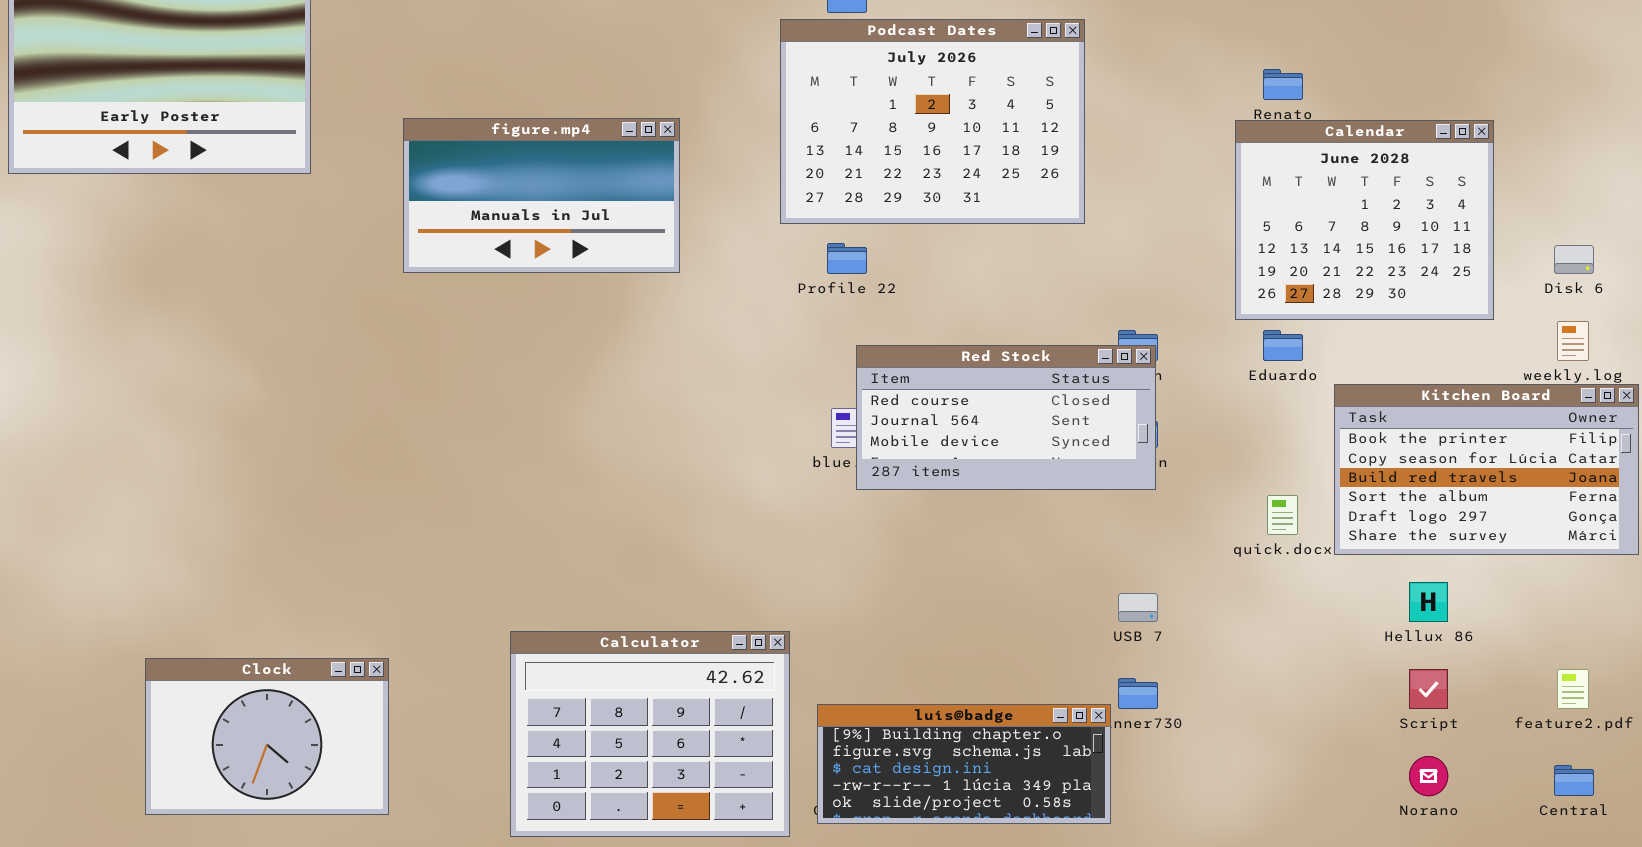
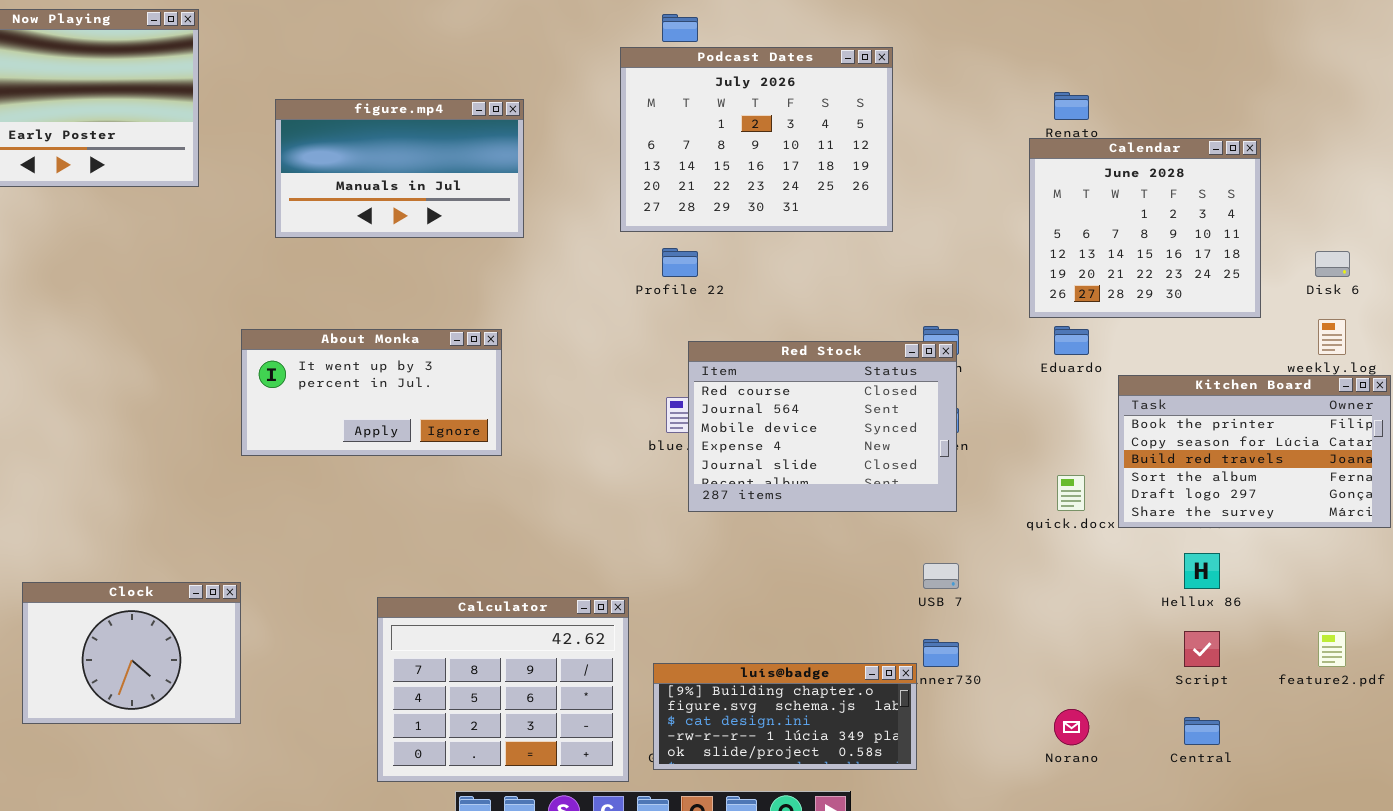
figure.mp4: [403,118,680,273] -> [275,99,524,238], moved
About Monka: none -> [241,329,502,456], opened
Red Stock: [856,345,1156,490] -> [688,341,957,512], resized
Clock: [145,658,389,815] -> [22,582,241,724], moved
Norano: [1409,756,1448,796] -> [1054,709,1089,745], moved
Central: [1554,765,1594,796] -> [1184,717,1220,745], moved

